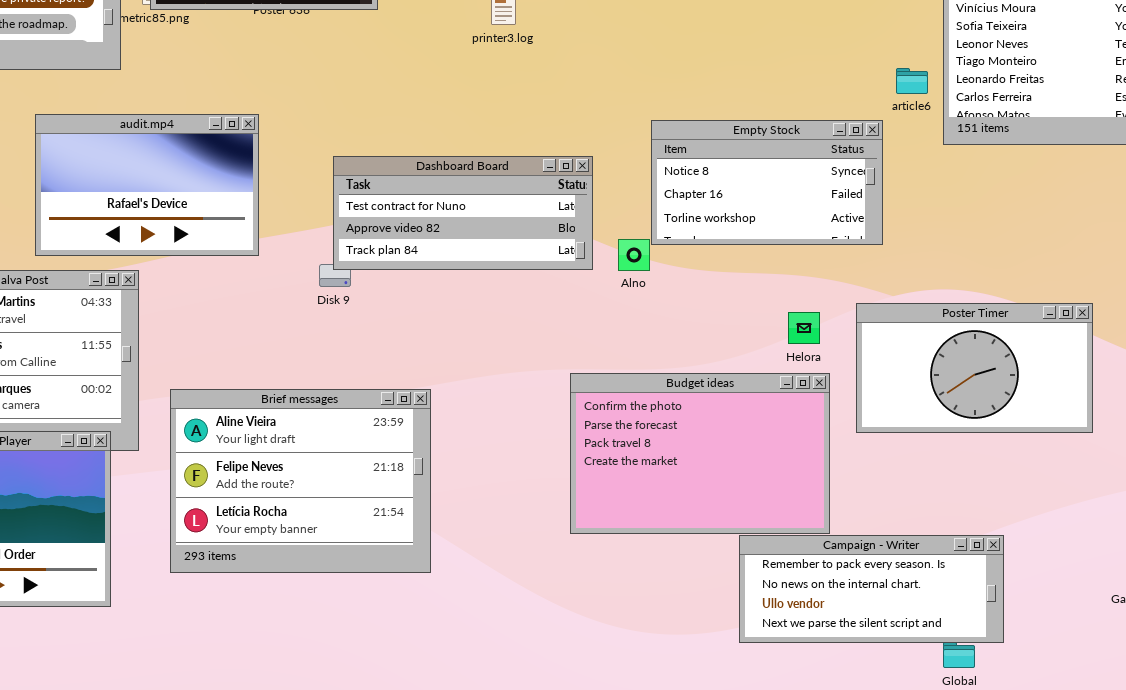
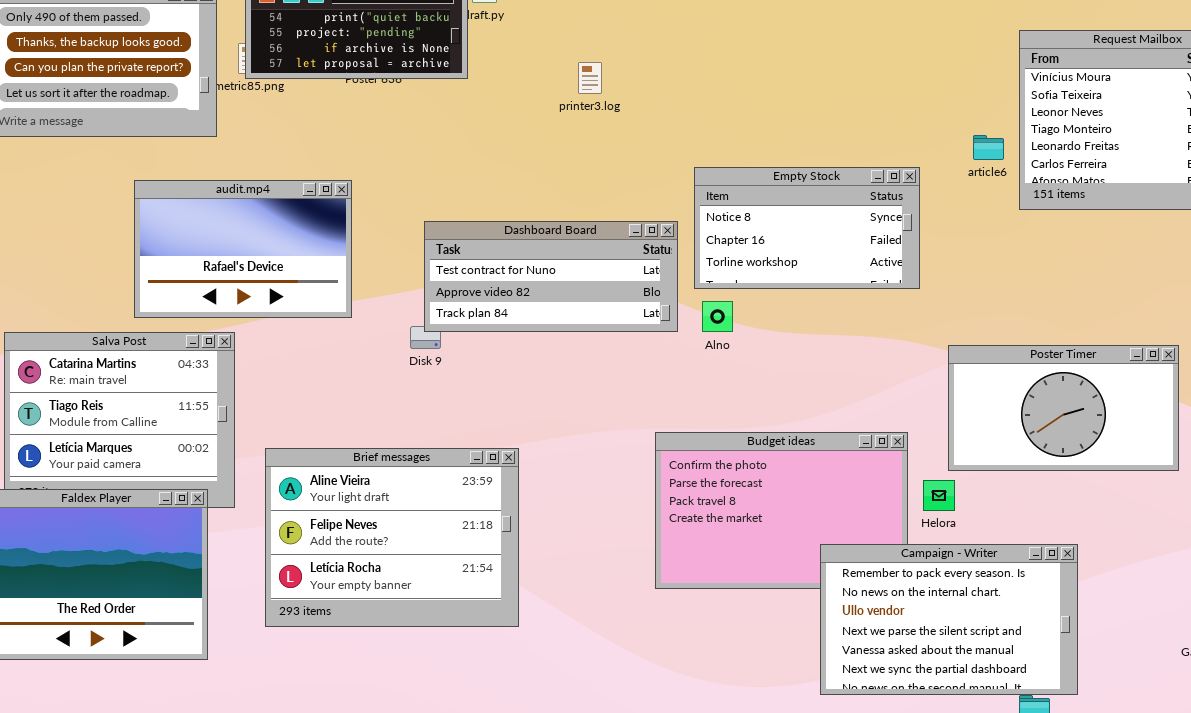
Empty Stock: [651,120,883,245] -> [694,167,920,289], moved
Poster Timer: [856,303,1093,433] -> [948,345,1179,471], moved
Helora: [788,312,820,344] -> [923,480,955,511], moved
Campaign - Writer: [739,535,1004,643] -> [820,544,1078,695], resized

